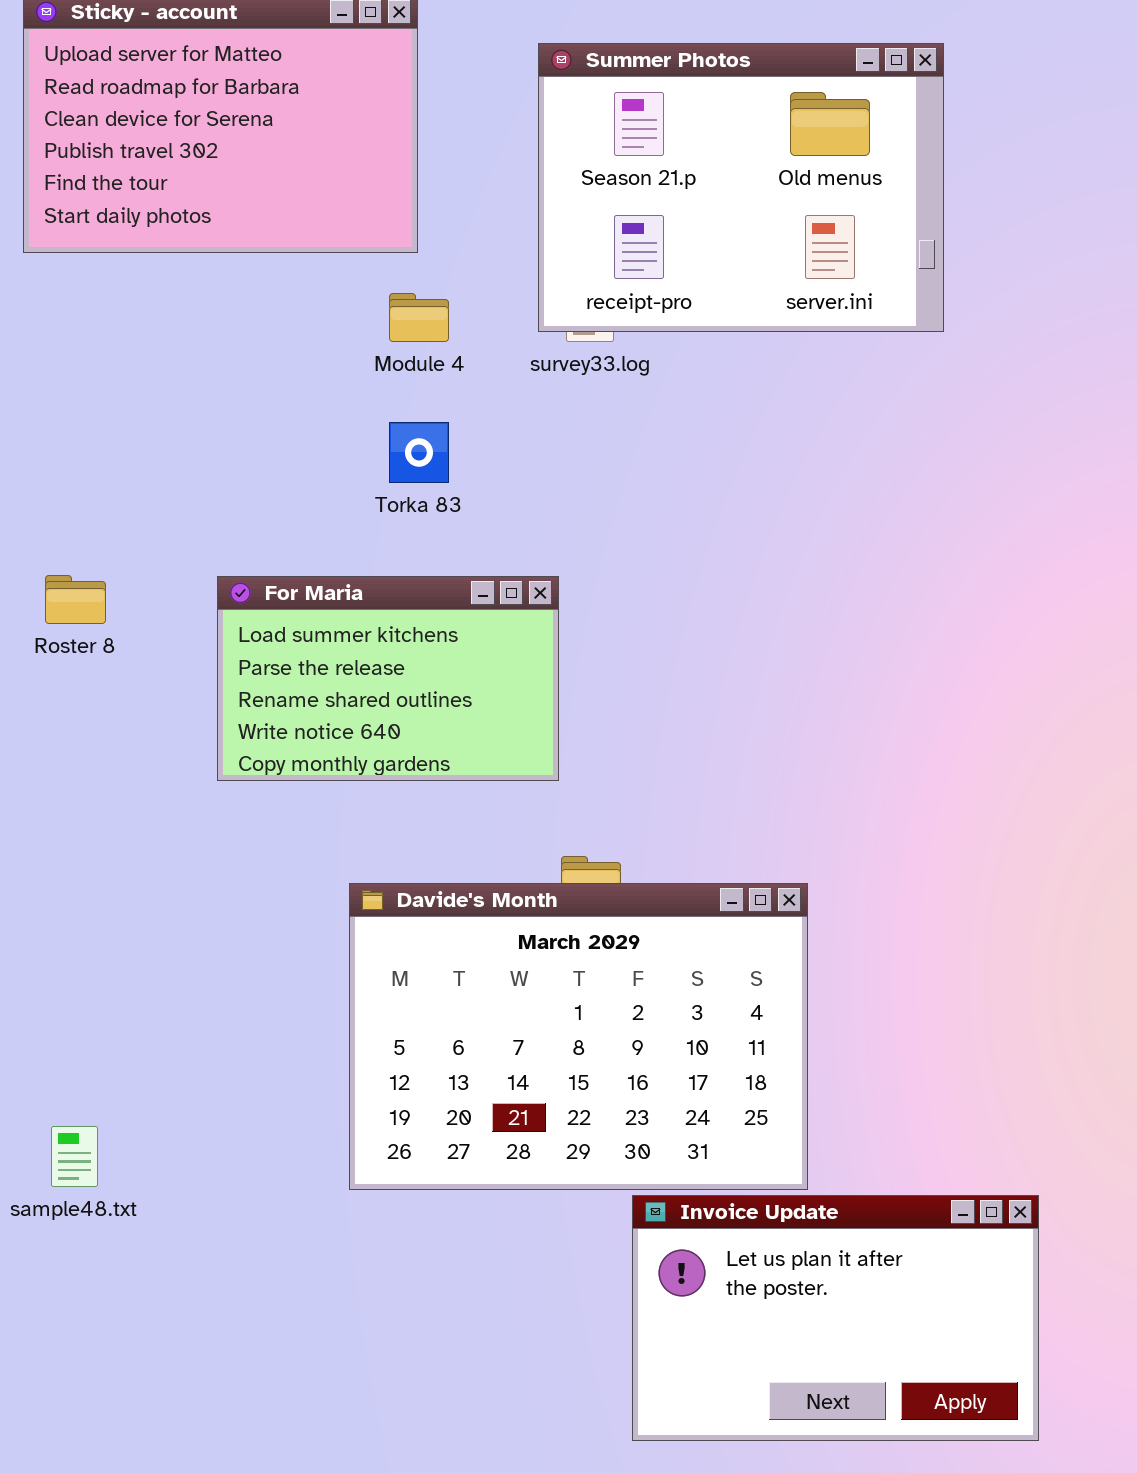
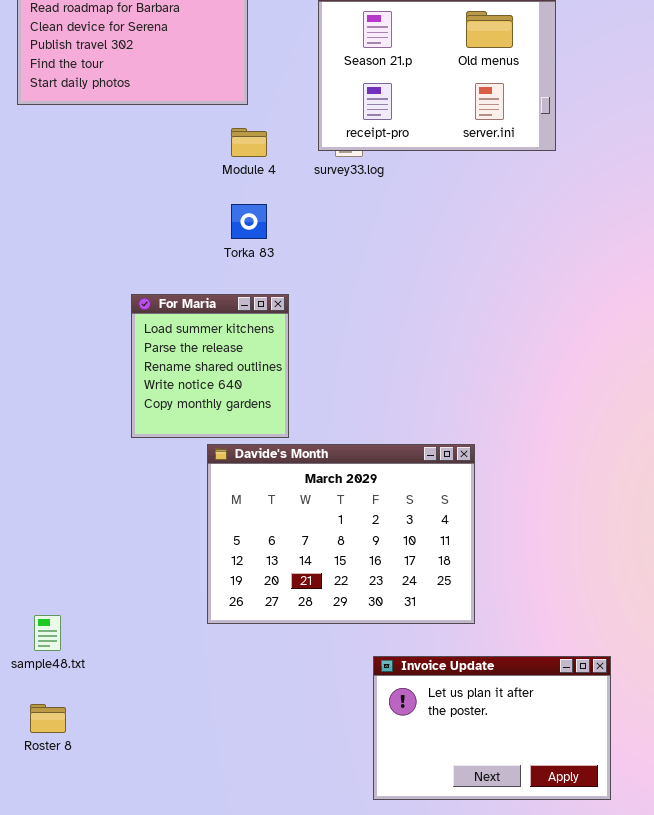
Roster 8: [45,575,106,624] -> [30,704,66,733], moved
For Maria: [217,576,559,781] -> [131,294,289,438], resized
Davide's Month: [349,883,808,1190] -> [207,444,475,624], moved

